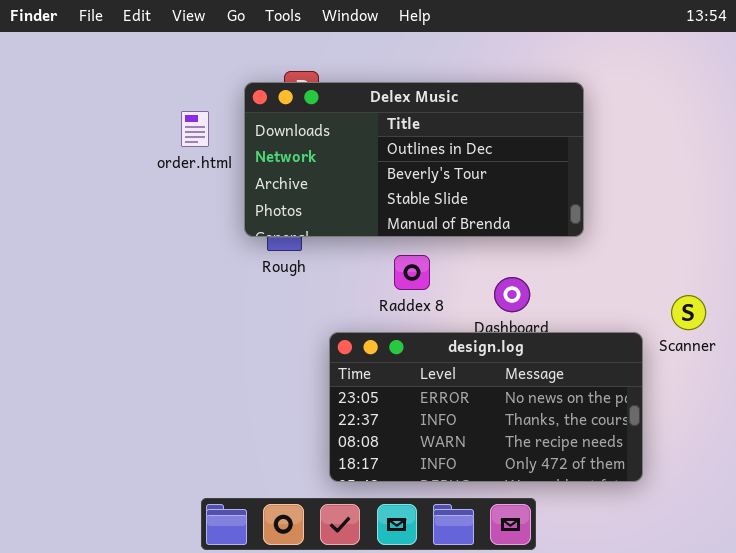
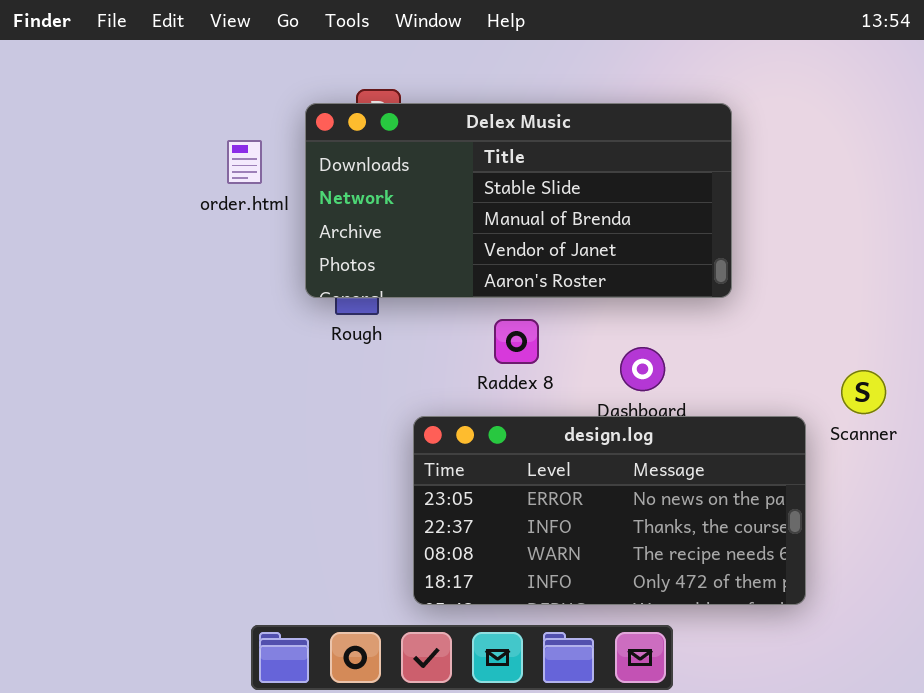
Delex Music: [244,82,584,237] -> [305,103,732,298], scrolled down 2 rows

